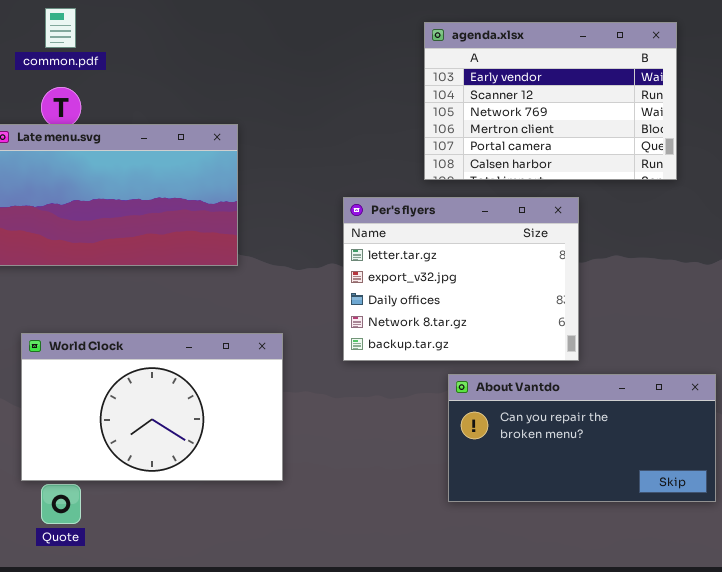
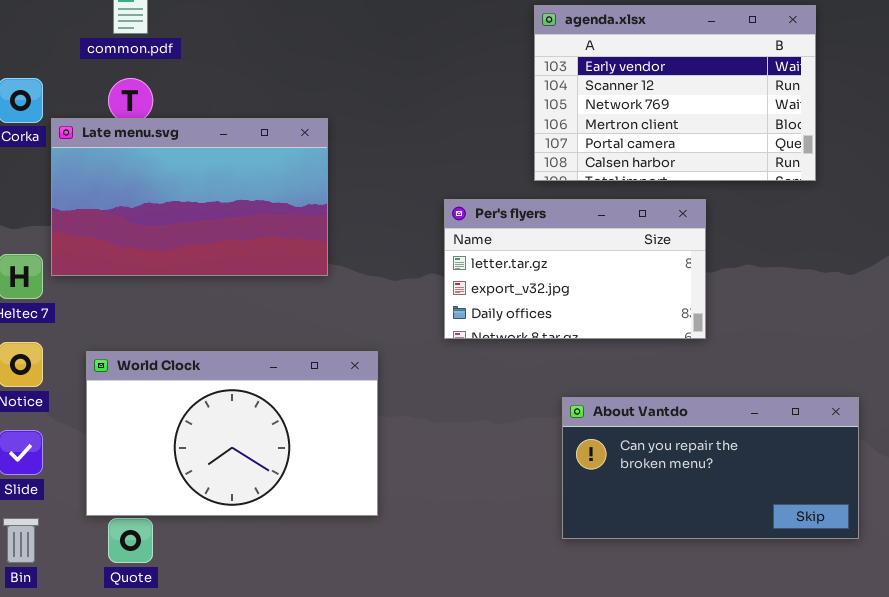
Per's flyers: [343,197,579,361] -> [444,199,706,339], resized

